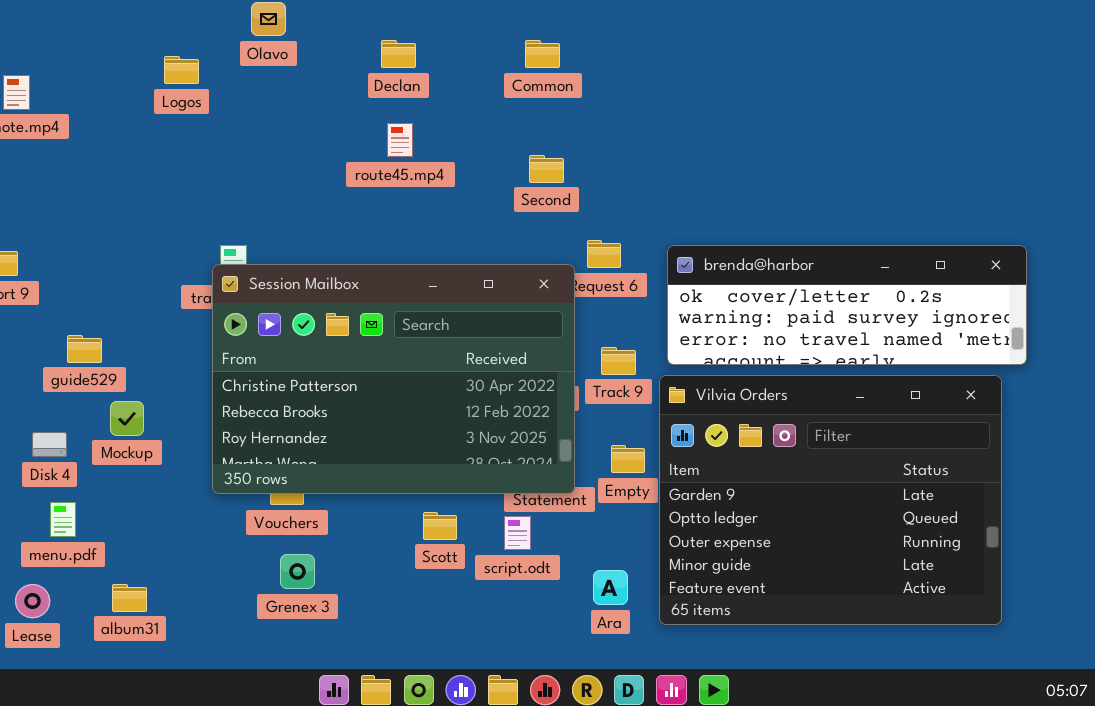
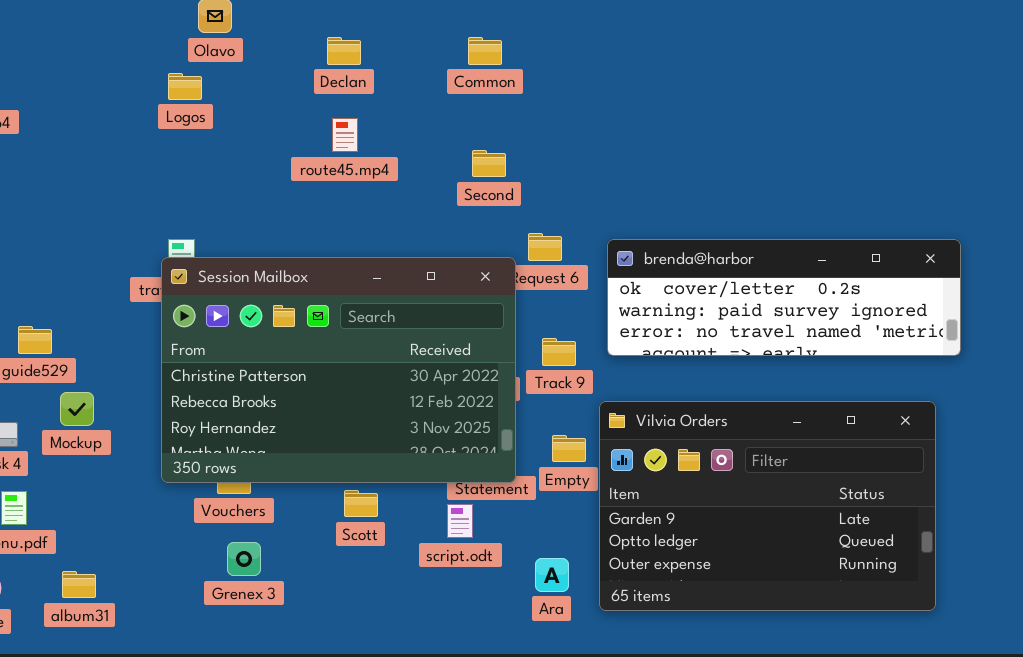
Logos: [164,56,199,84] -> [168,73,202,100], moved
Vilvia Orders: [659,375,1002,625] -> [599,401,936,611], resized
Scott: [423,512,457,540] -> [344,490,378,517], moved

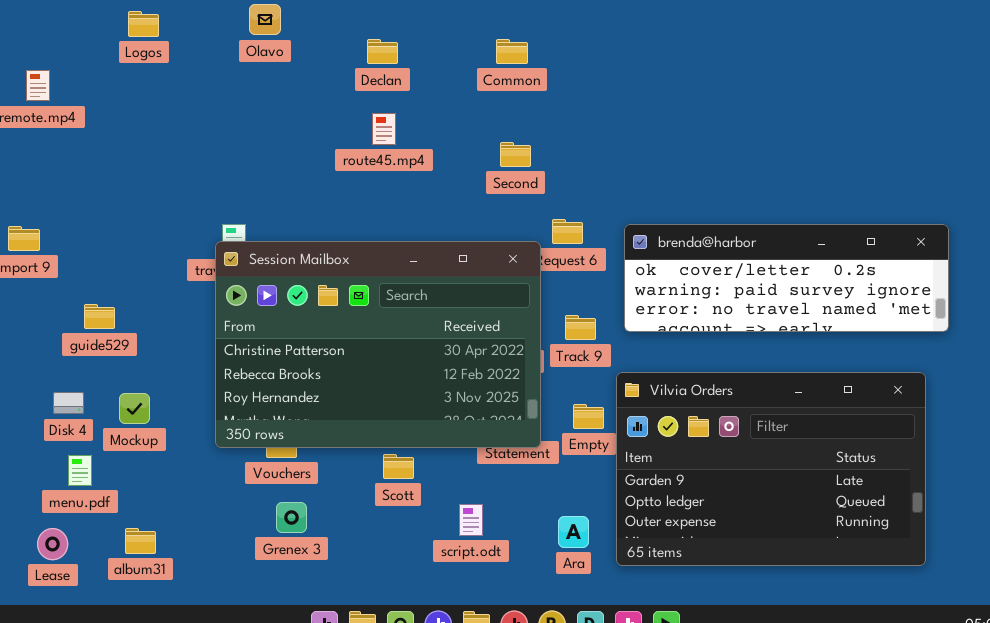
Logos: [168,73,202,100] -> [128,11,159,37], moved
Mockup: [60,392,94,426] -> [119,393,150,424], moved
script.odt: [447,504,473,538] -> [459,504,483,536], moved

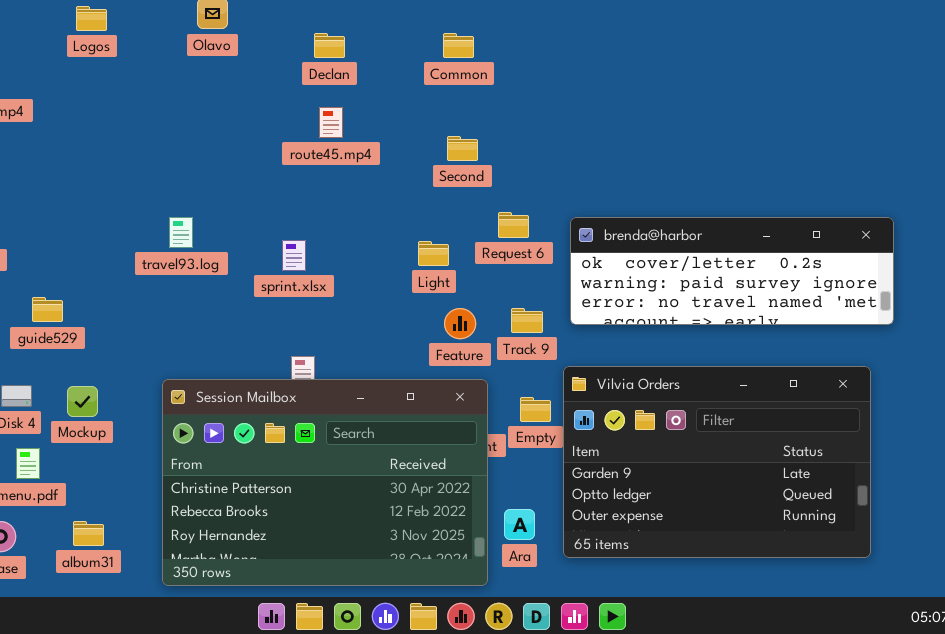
Session Mailbox: [215,241,541,448] -> [162,379,488,586], moved

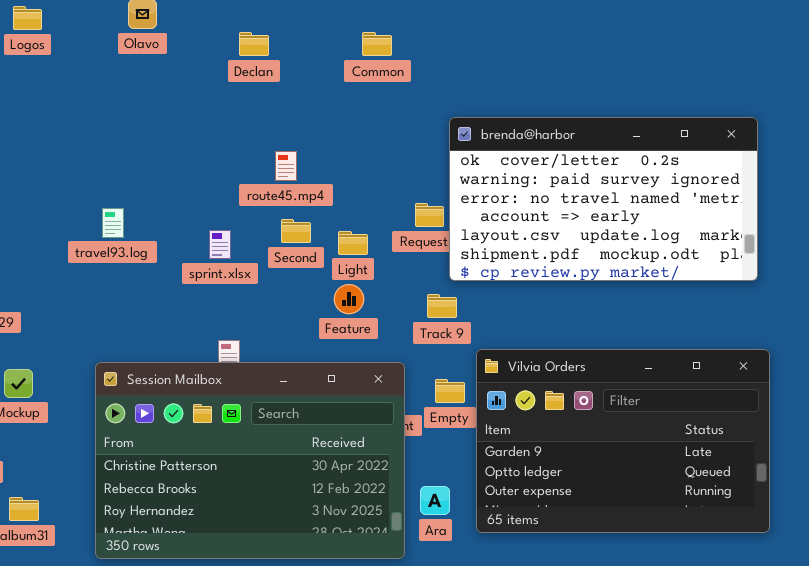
route45.mp4: [319,107,343,138] -> [275,151,297,181], moved
Second: [447,136,478,161] -> [281,219,311,243], moved
brenda@harbor: [570,217,894,325] -> [449,117,758,281], moved, resized
Feature: [444,308,476,339] -> [334,284,364,314], moved

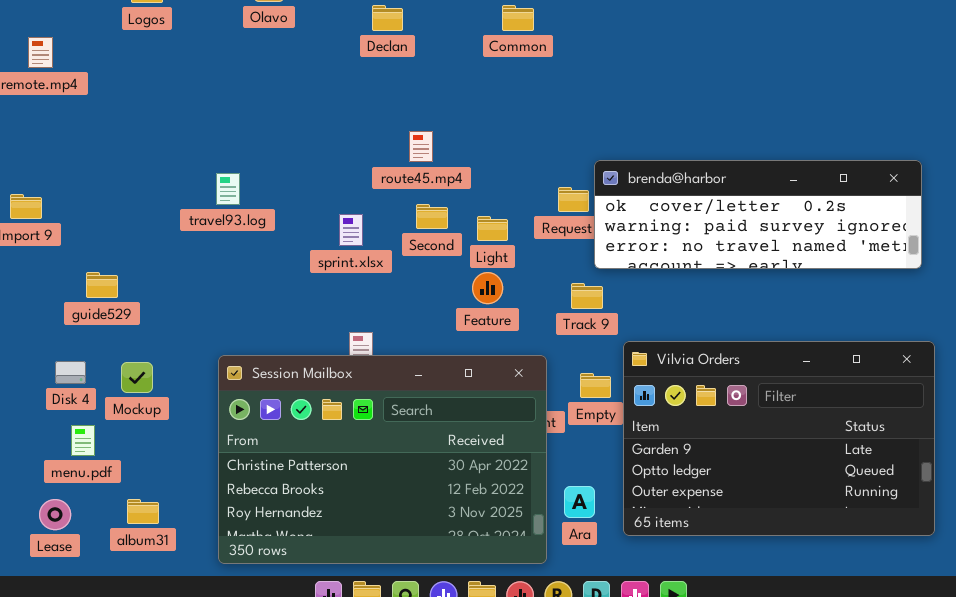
brenda@harbor: [449,117,758,281] -> [594,160,922,269], resized
travel93.log: [102,208,124,238] -> [216,173,240,205], moved

